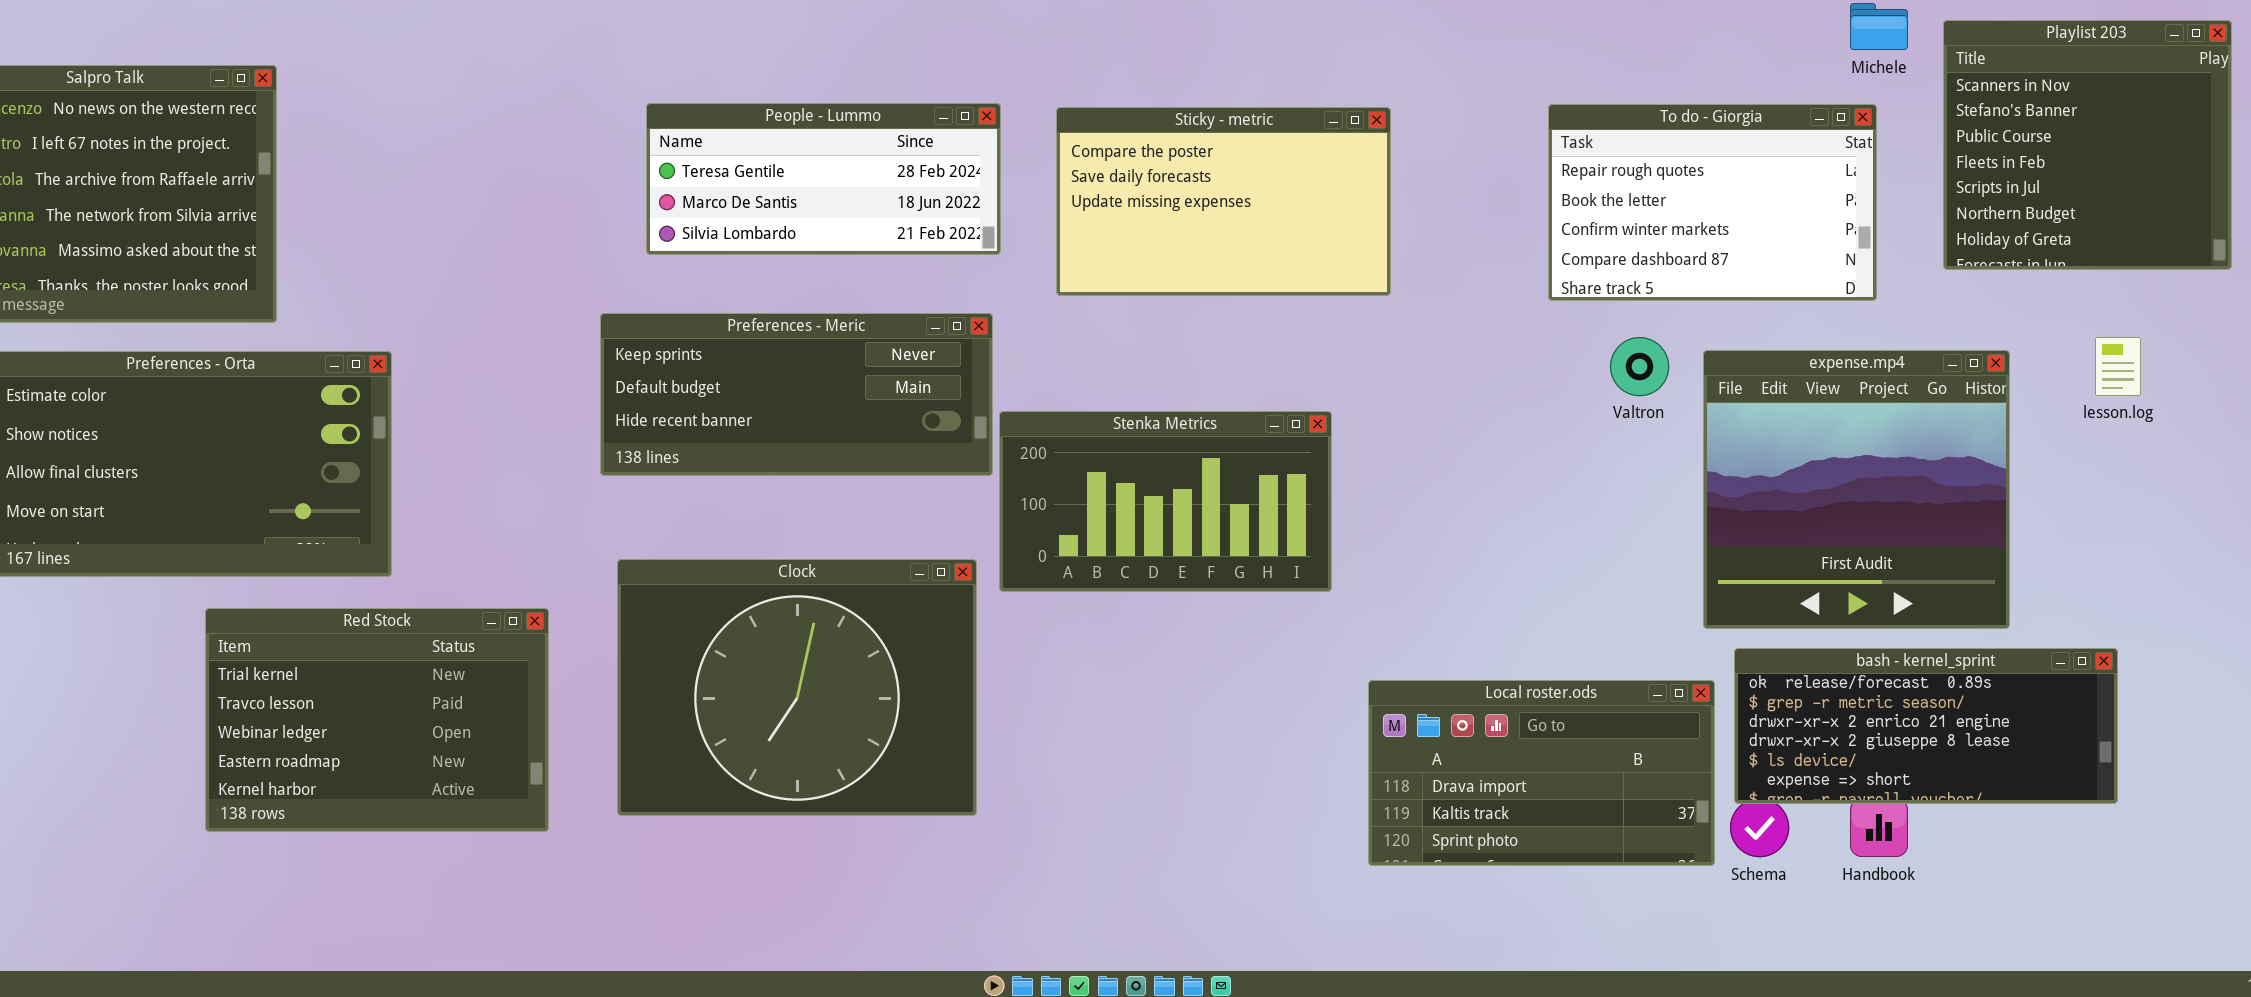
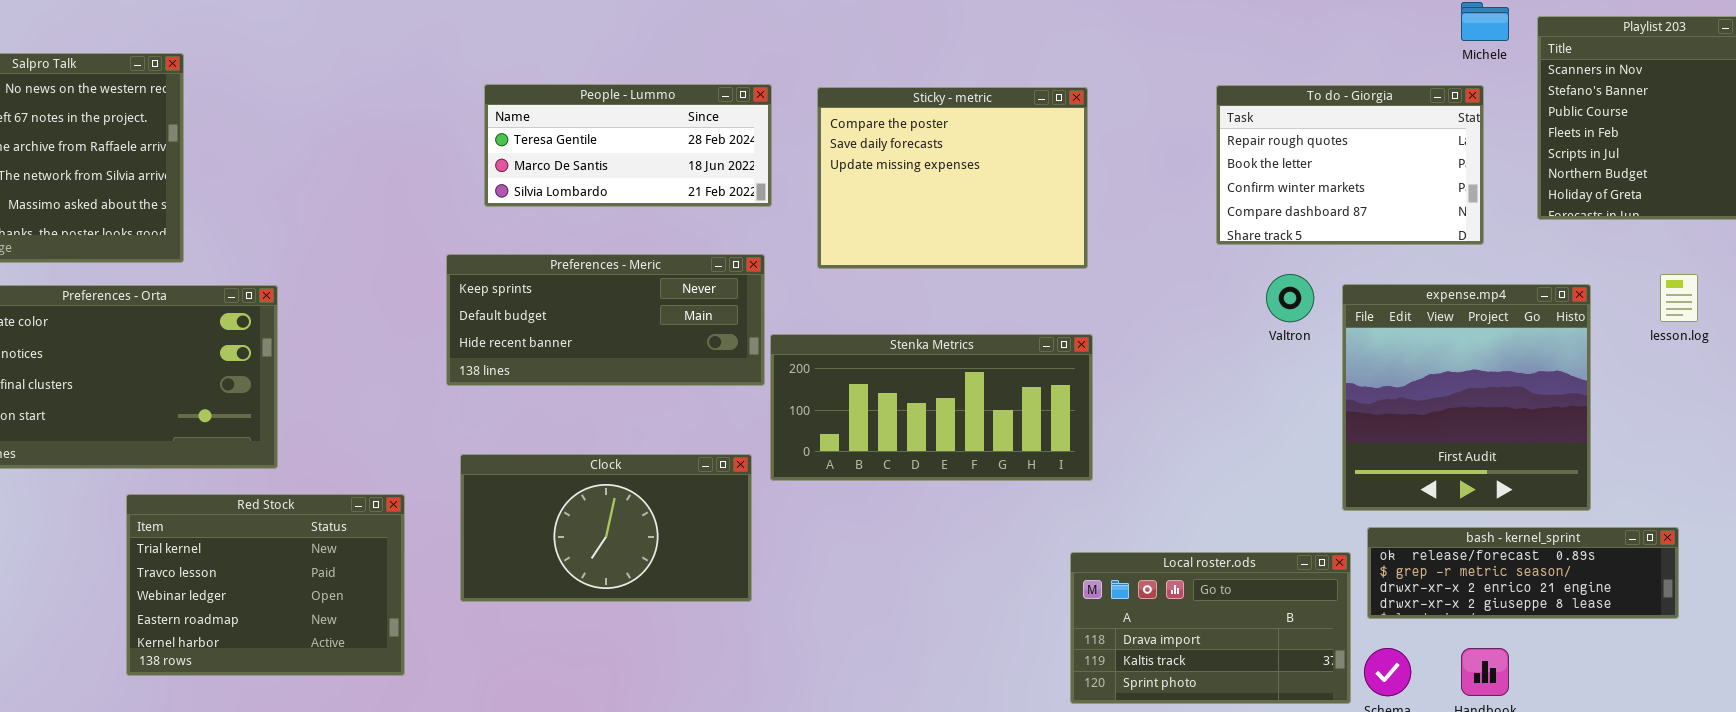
Sticky - metric: [1056,107,1391,296] -> [817,87,1088,269], resized
Stenka Metrics: [999,411,1332,592] -> [770,334,1093,481], resized
Clock: [617,559,977,816] -> [460,454,752,602], resized
bash - kernel_sprint: [1734,648,2118,804] -> [1367,527,1679,619], resized

